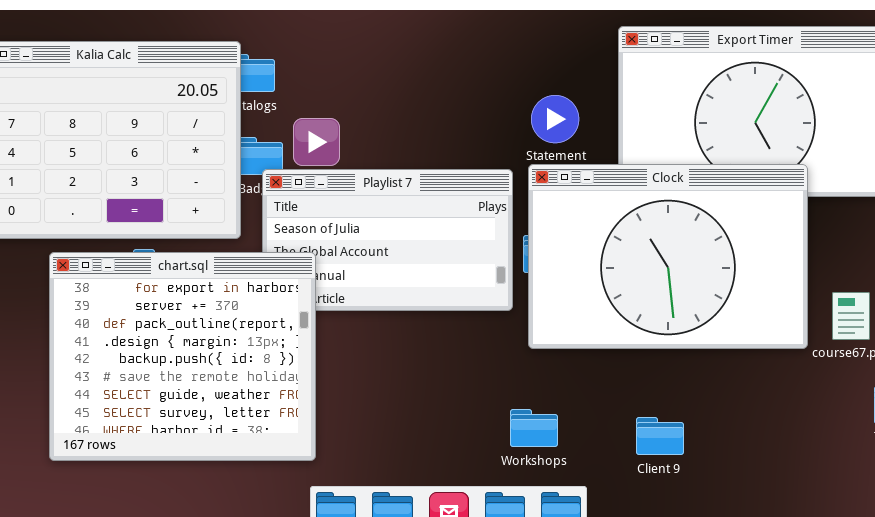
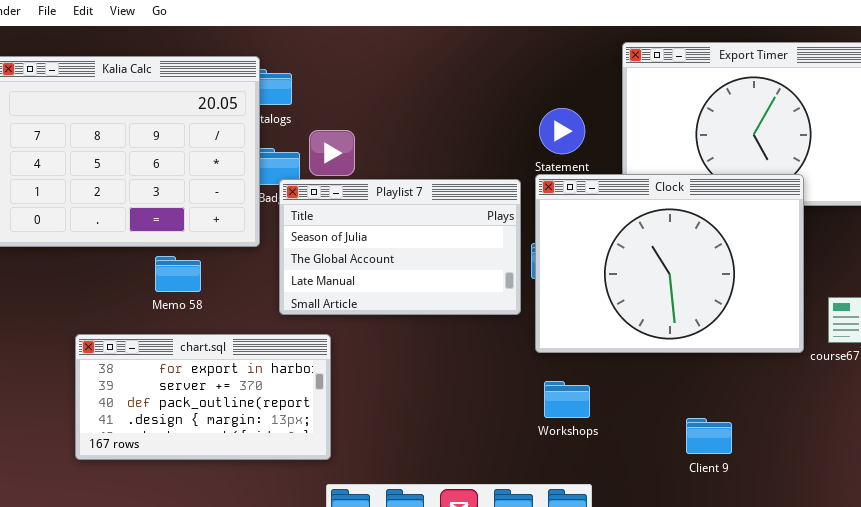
chart.sql: [49,252,316,461] -> [75,334,331,460], resized
Workshops: [510,409,558,447] -> [544,381,590,418], moved
Client 9: [636,417,684,455] -> [686,418,732,454], moved

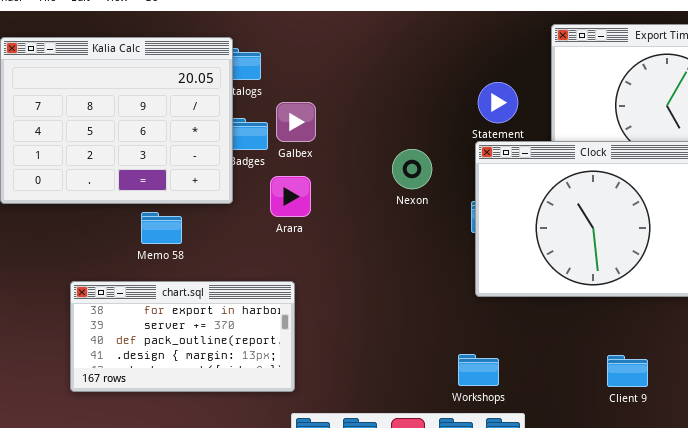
Playlist 7: [279,179,521,315] -> none, closed
Workshops: [544,381,590,418] -> [458,354,499,386], moved

